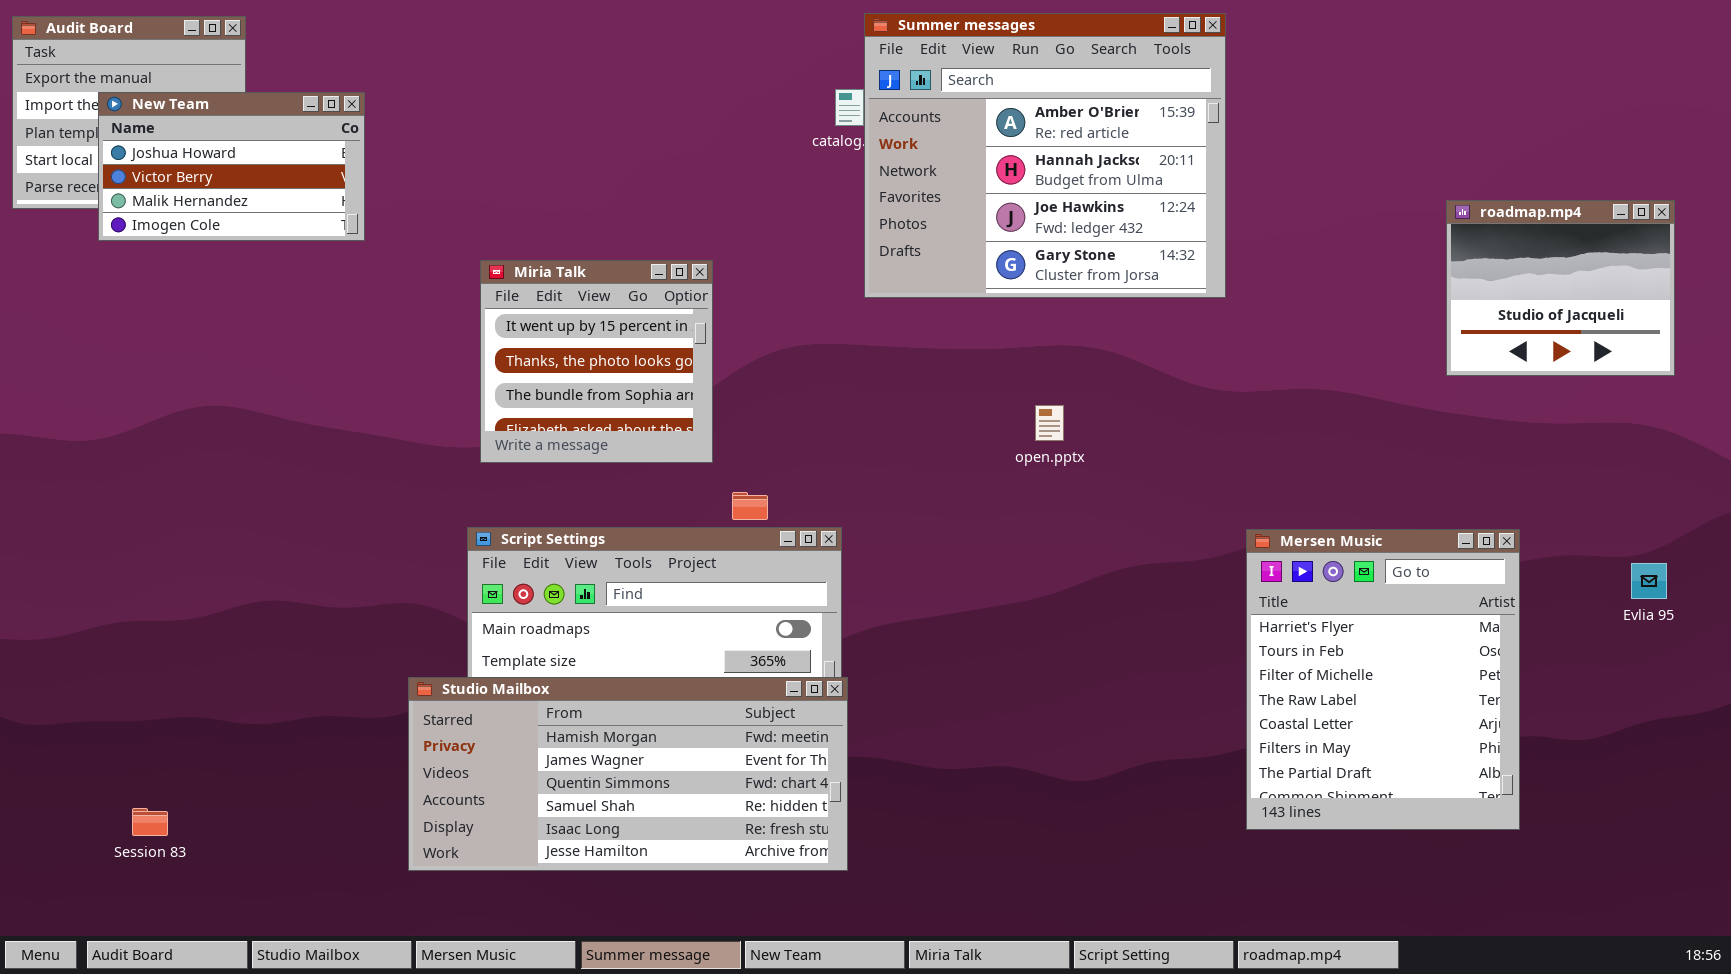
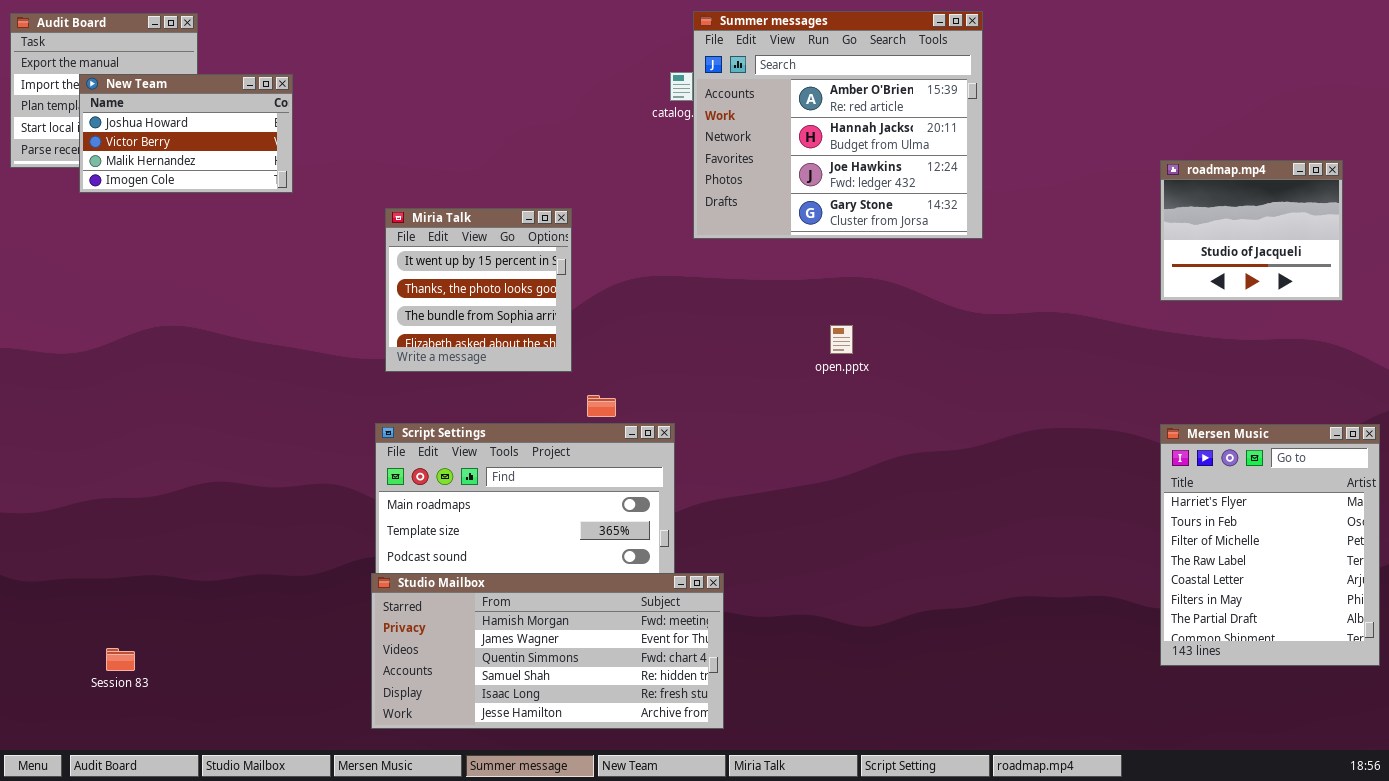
Mersen Music: [1246,529,1520,830] -> [1160,424,1380,666], moved
Studio Mailbox: [408,677,848,871] -> [371,573,724,729], moved

